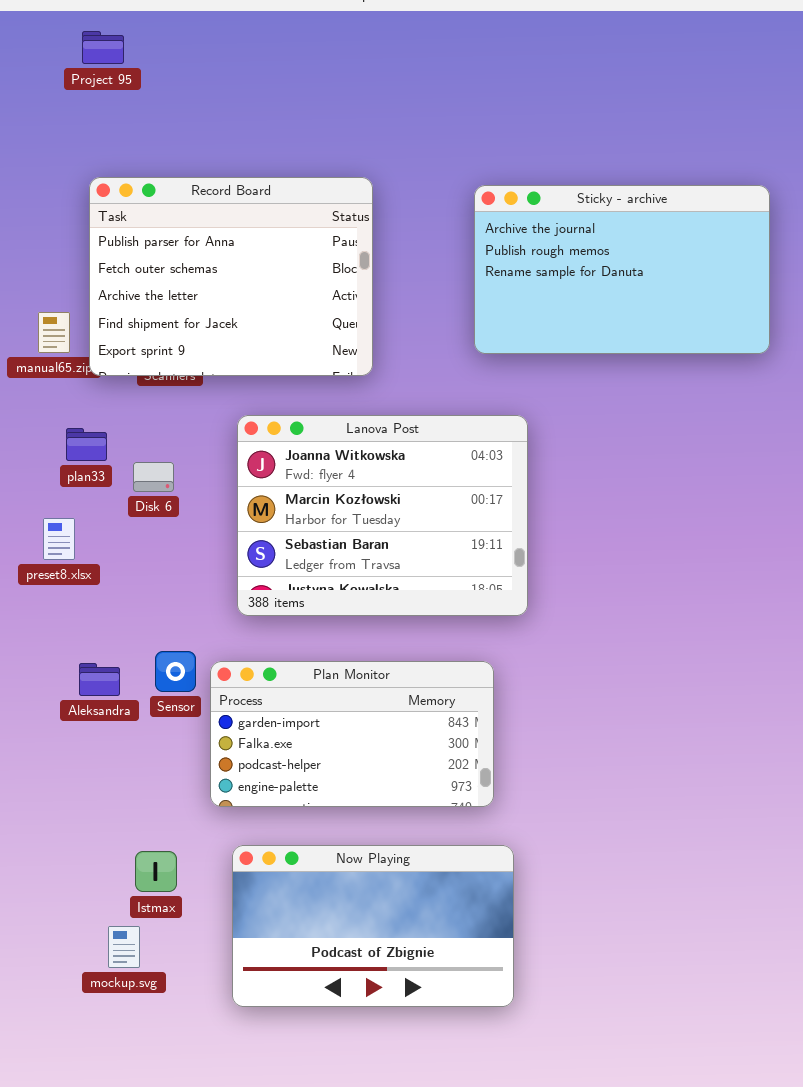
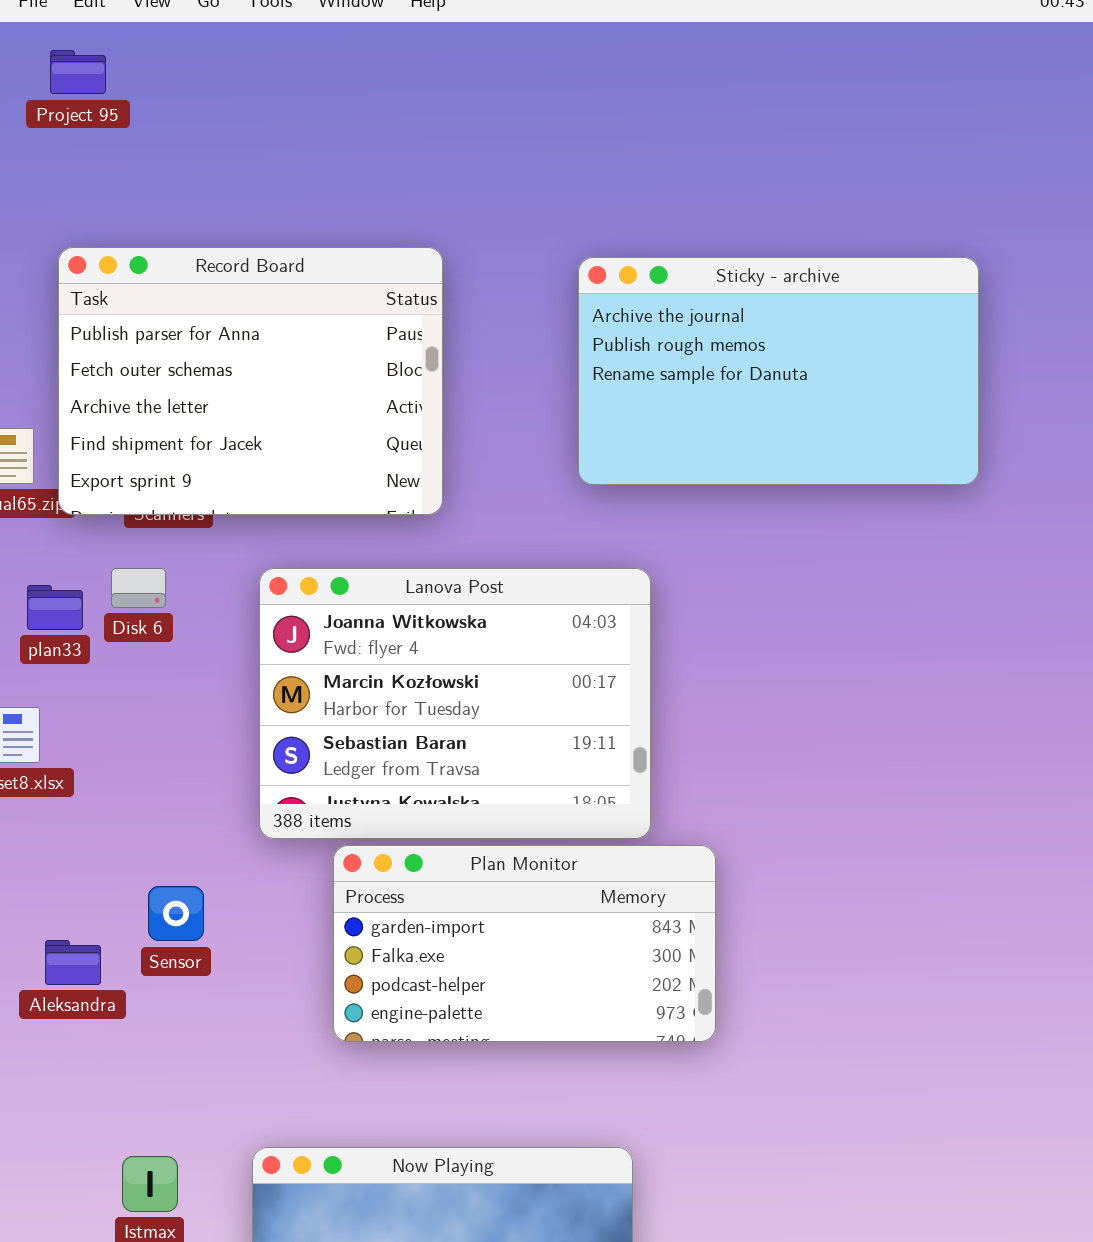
Disk 6: [133,462,174,492] -> [111,568,166,608], moved
Plan Monitor: [210,661,494,807] -> [333,845,716,1042], moved
Aleksandra: [79,663,120,696] -> [45,940,101,985], moved

